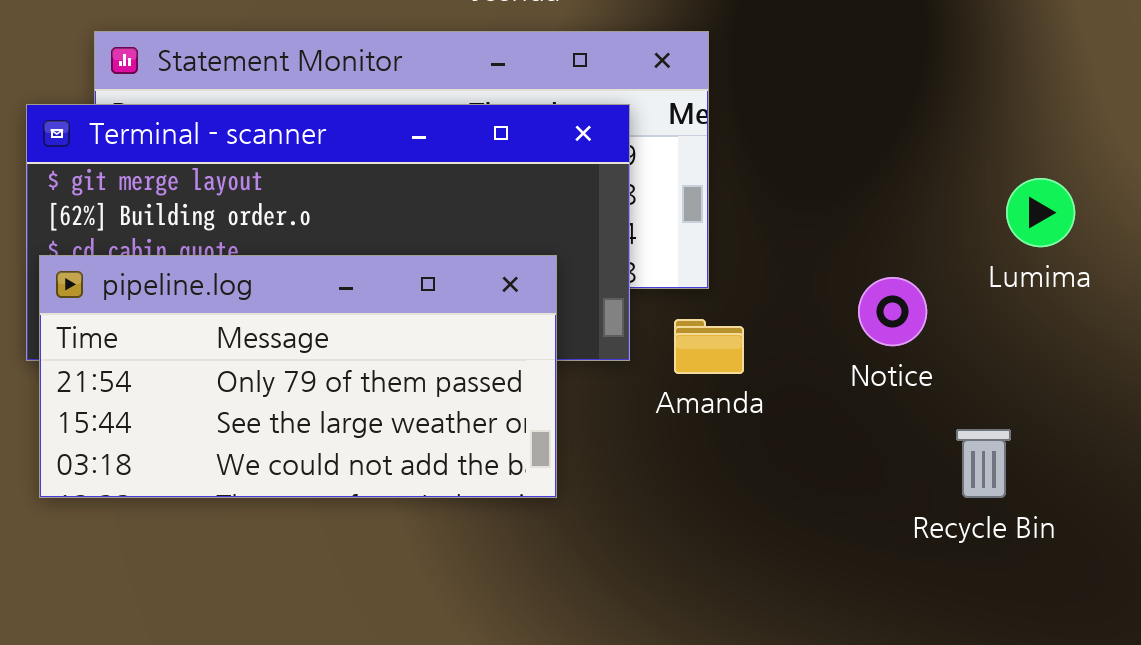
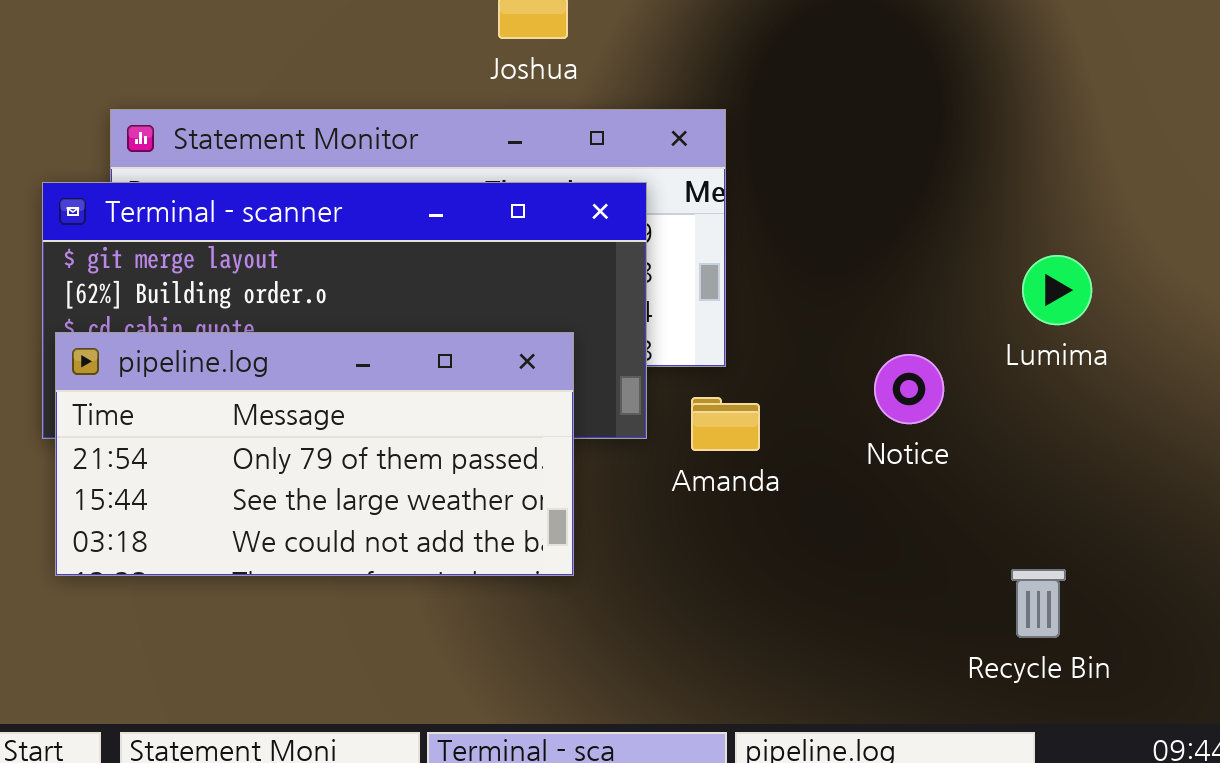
Recycle Bin: [956,429,1011,498] -> [1011,569,1066,638], moved

